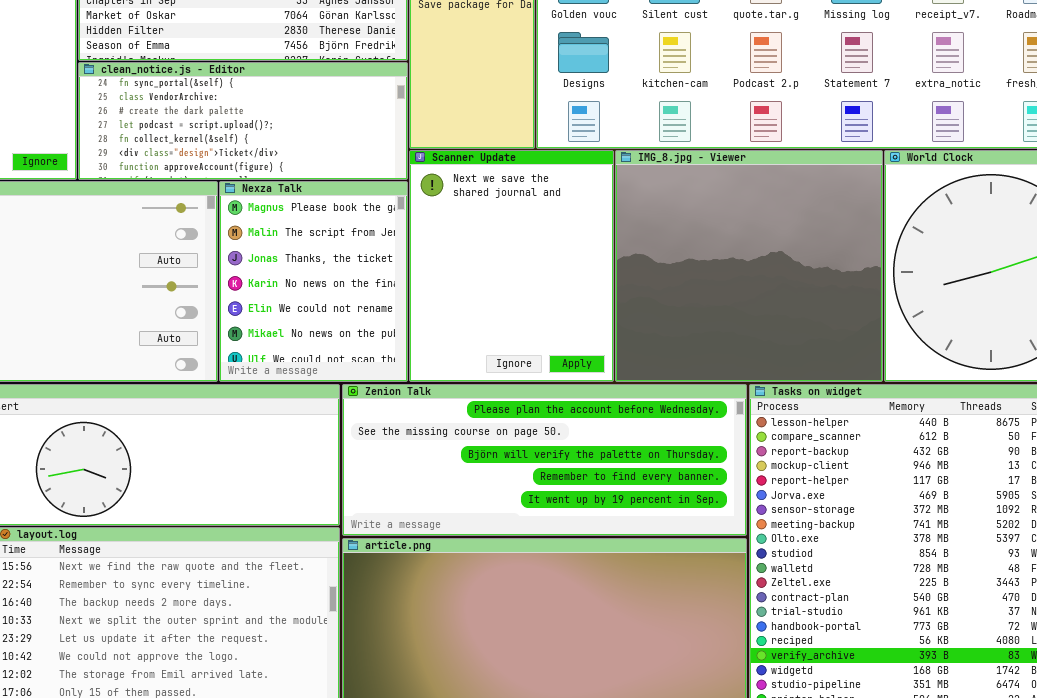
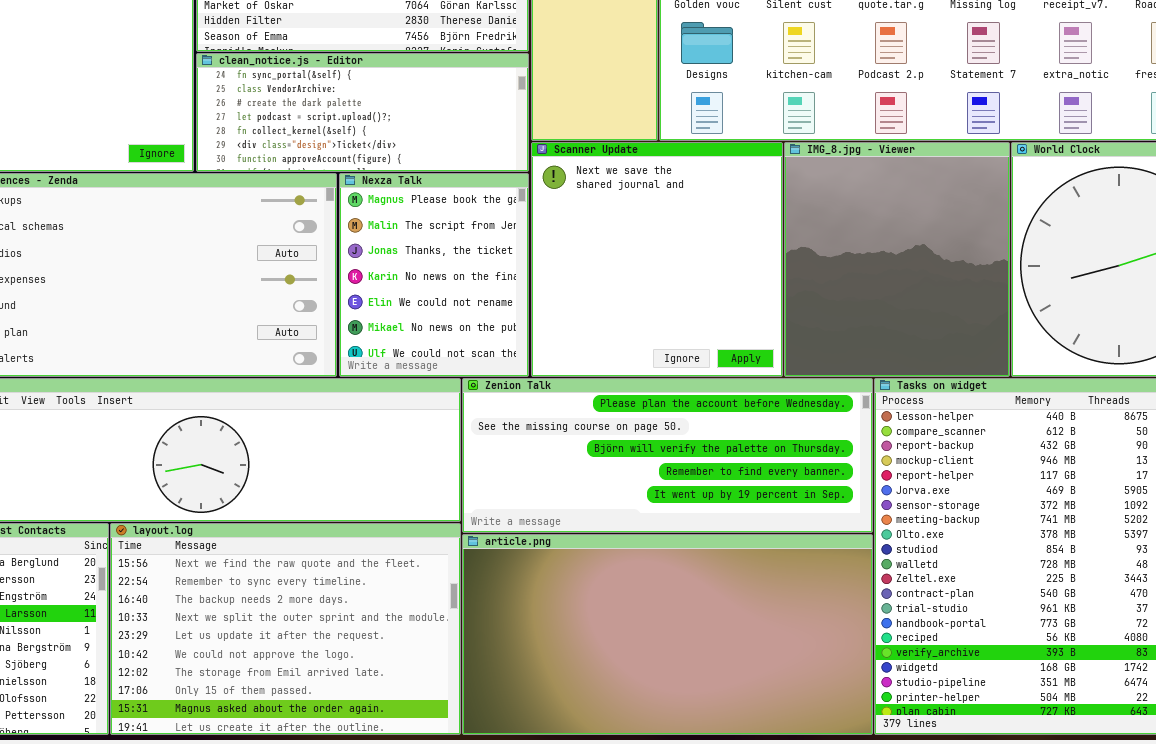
Scanner Update: [409,150,614,382] -> [531,142,783,377], resized
IMG_8.jpg - Viewer: [615,150,883,382] -> [784,142,1010,377], resized

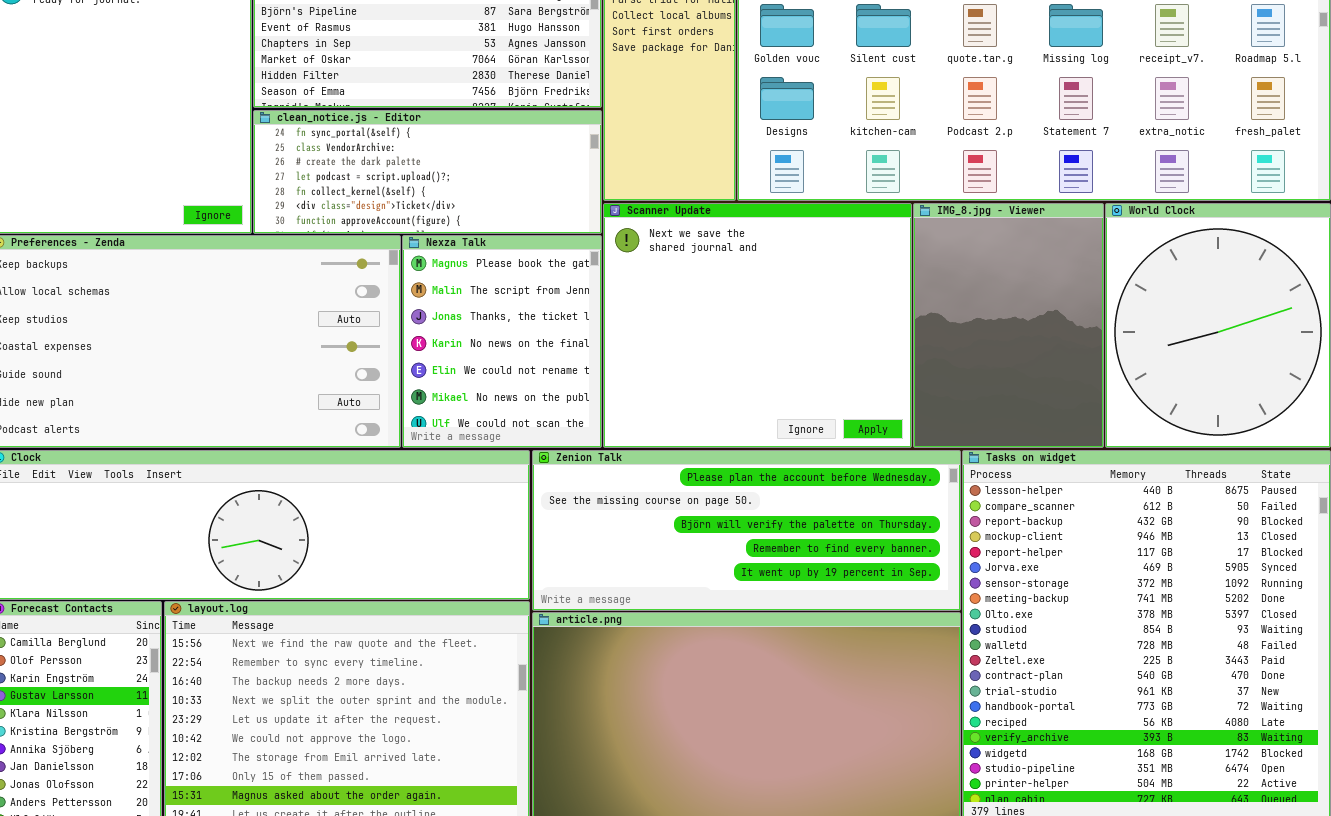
Scanner Update: [531,142,783,377] -> [603,203,912,448], resized
IMG_8.jpg - Viewer: [784,142,1010,377] -> [913,203,1104,448], resized

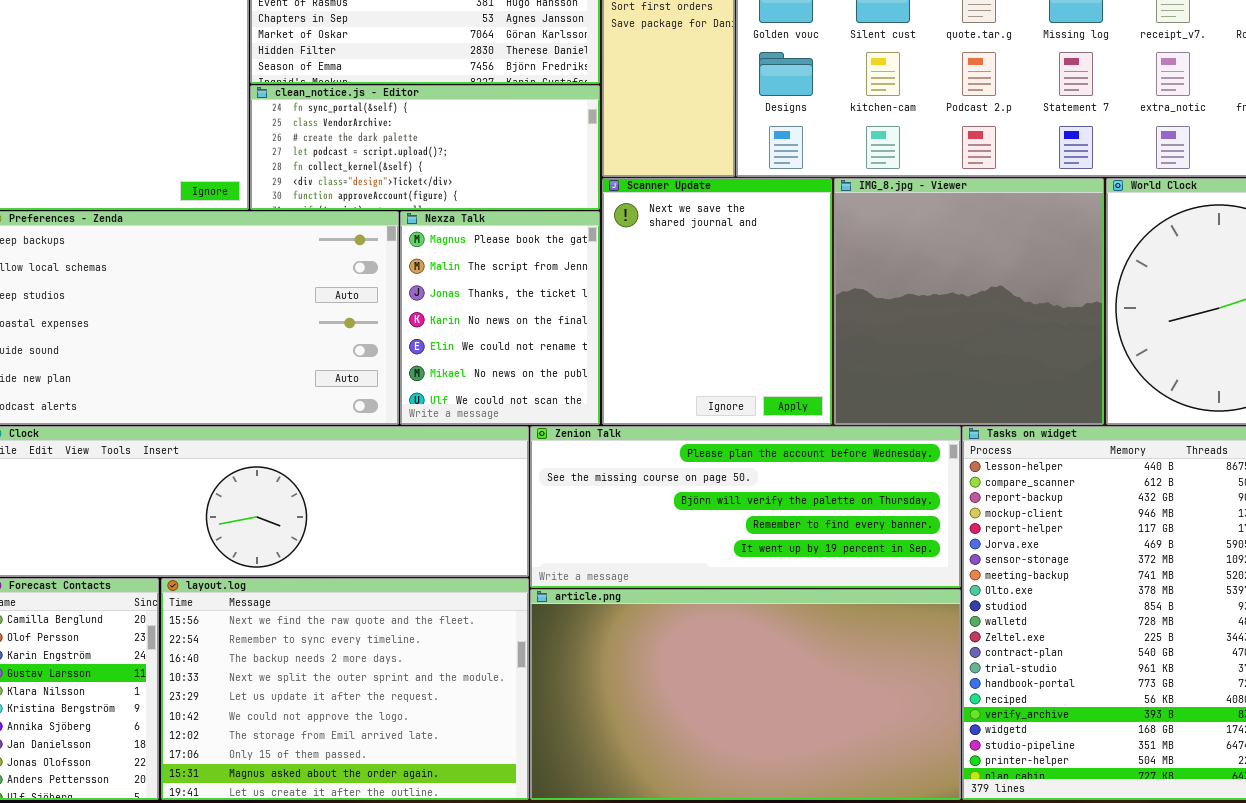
Scanner Update: [603,203,912,448] -> [602,178,832,425], resized
IMG_8.jpg - Viewer: [913,203,1104,448] -> [834,178,1104,425], resized

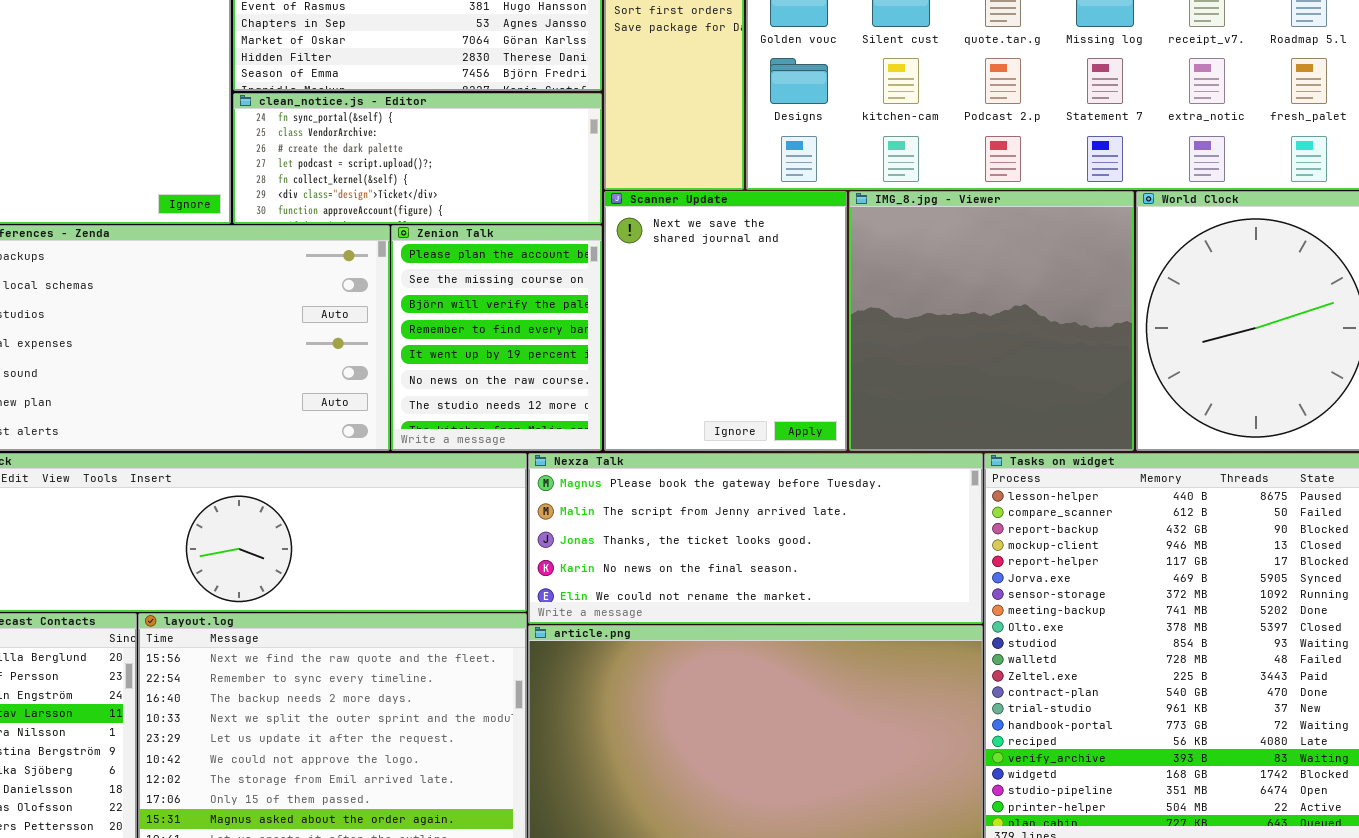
Nexza Talk: [400,211,600,425] -> [528,453,983,624], moved, resized
Zenion Talk: [530,426,961,588] -> [391,225,602,451], moved, resized

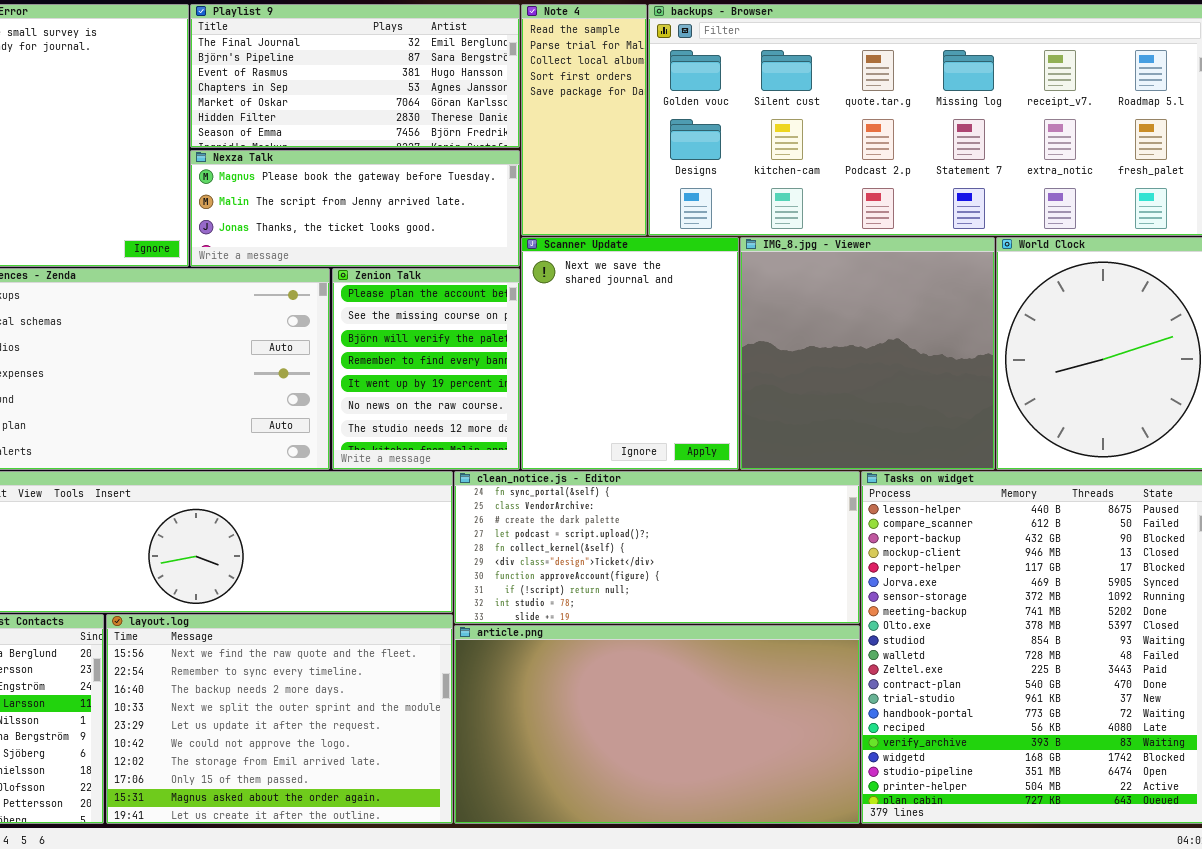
clean_notice.js - Editor: [233,93,602,224] -> [454,471,860,624], moved, resized
Nexza Talk: [528,453,983,624] -> [190,150,520,267], moved, resized

